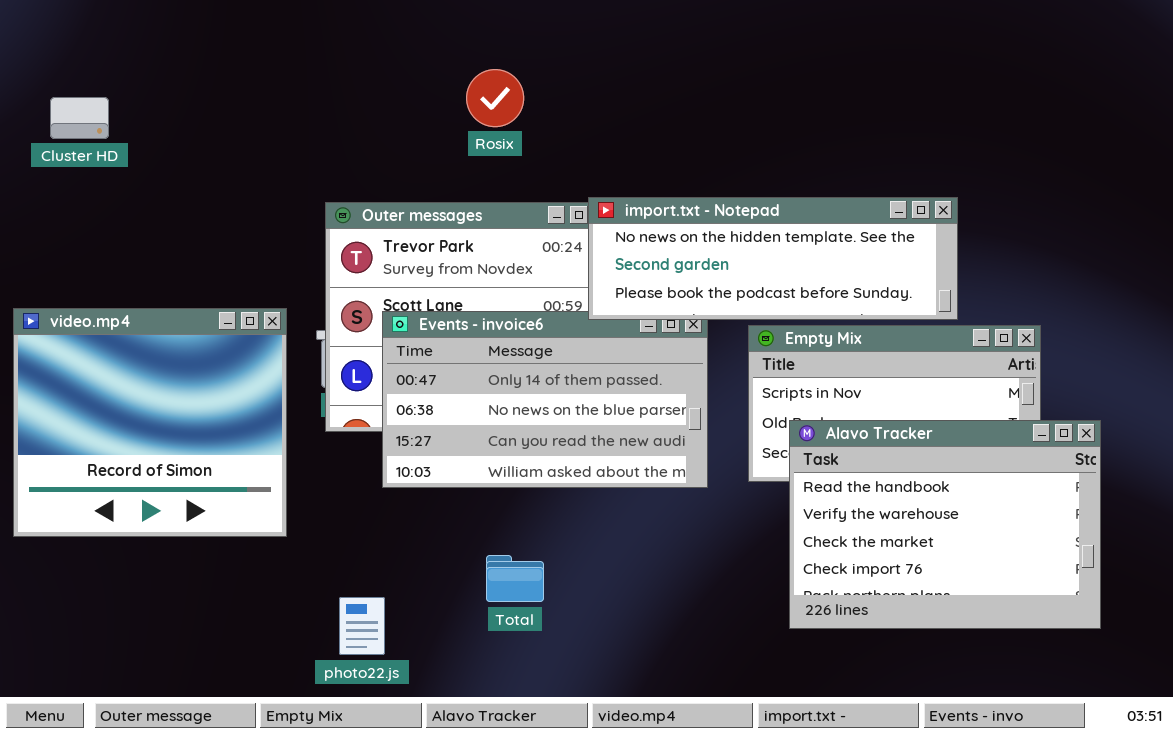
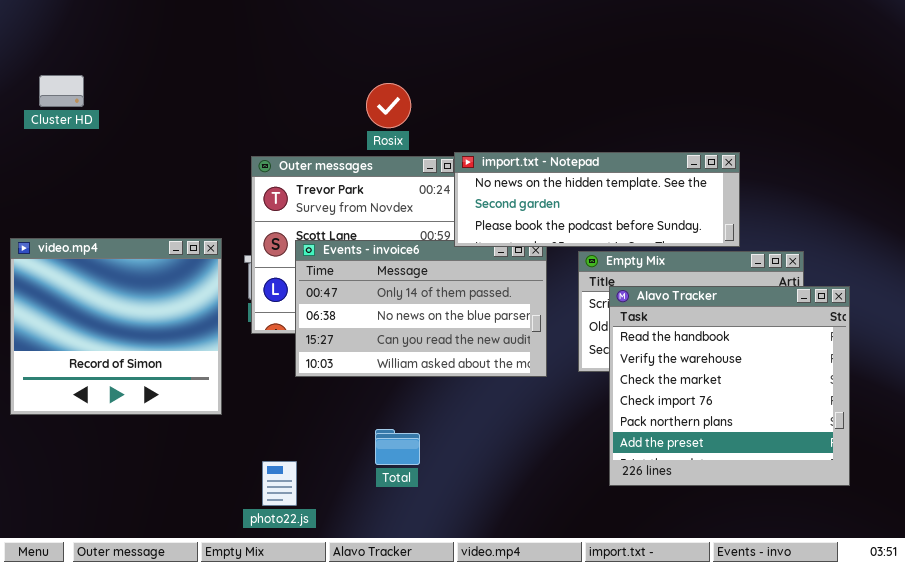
Rosix: [466,69,524,127] -> [366,83,411,128], moved
Alavo Tracker: [789,420,1101,629] -> [609,286,850,486], resized

